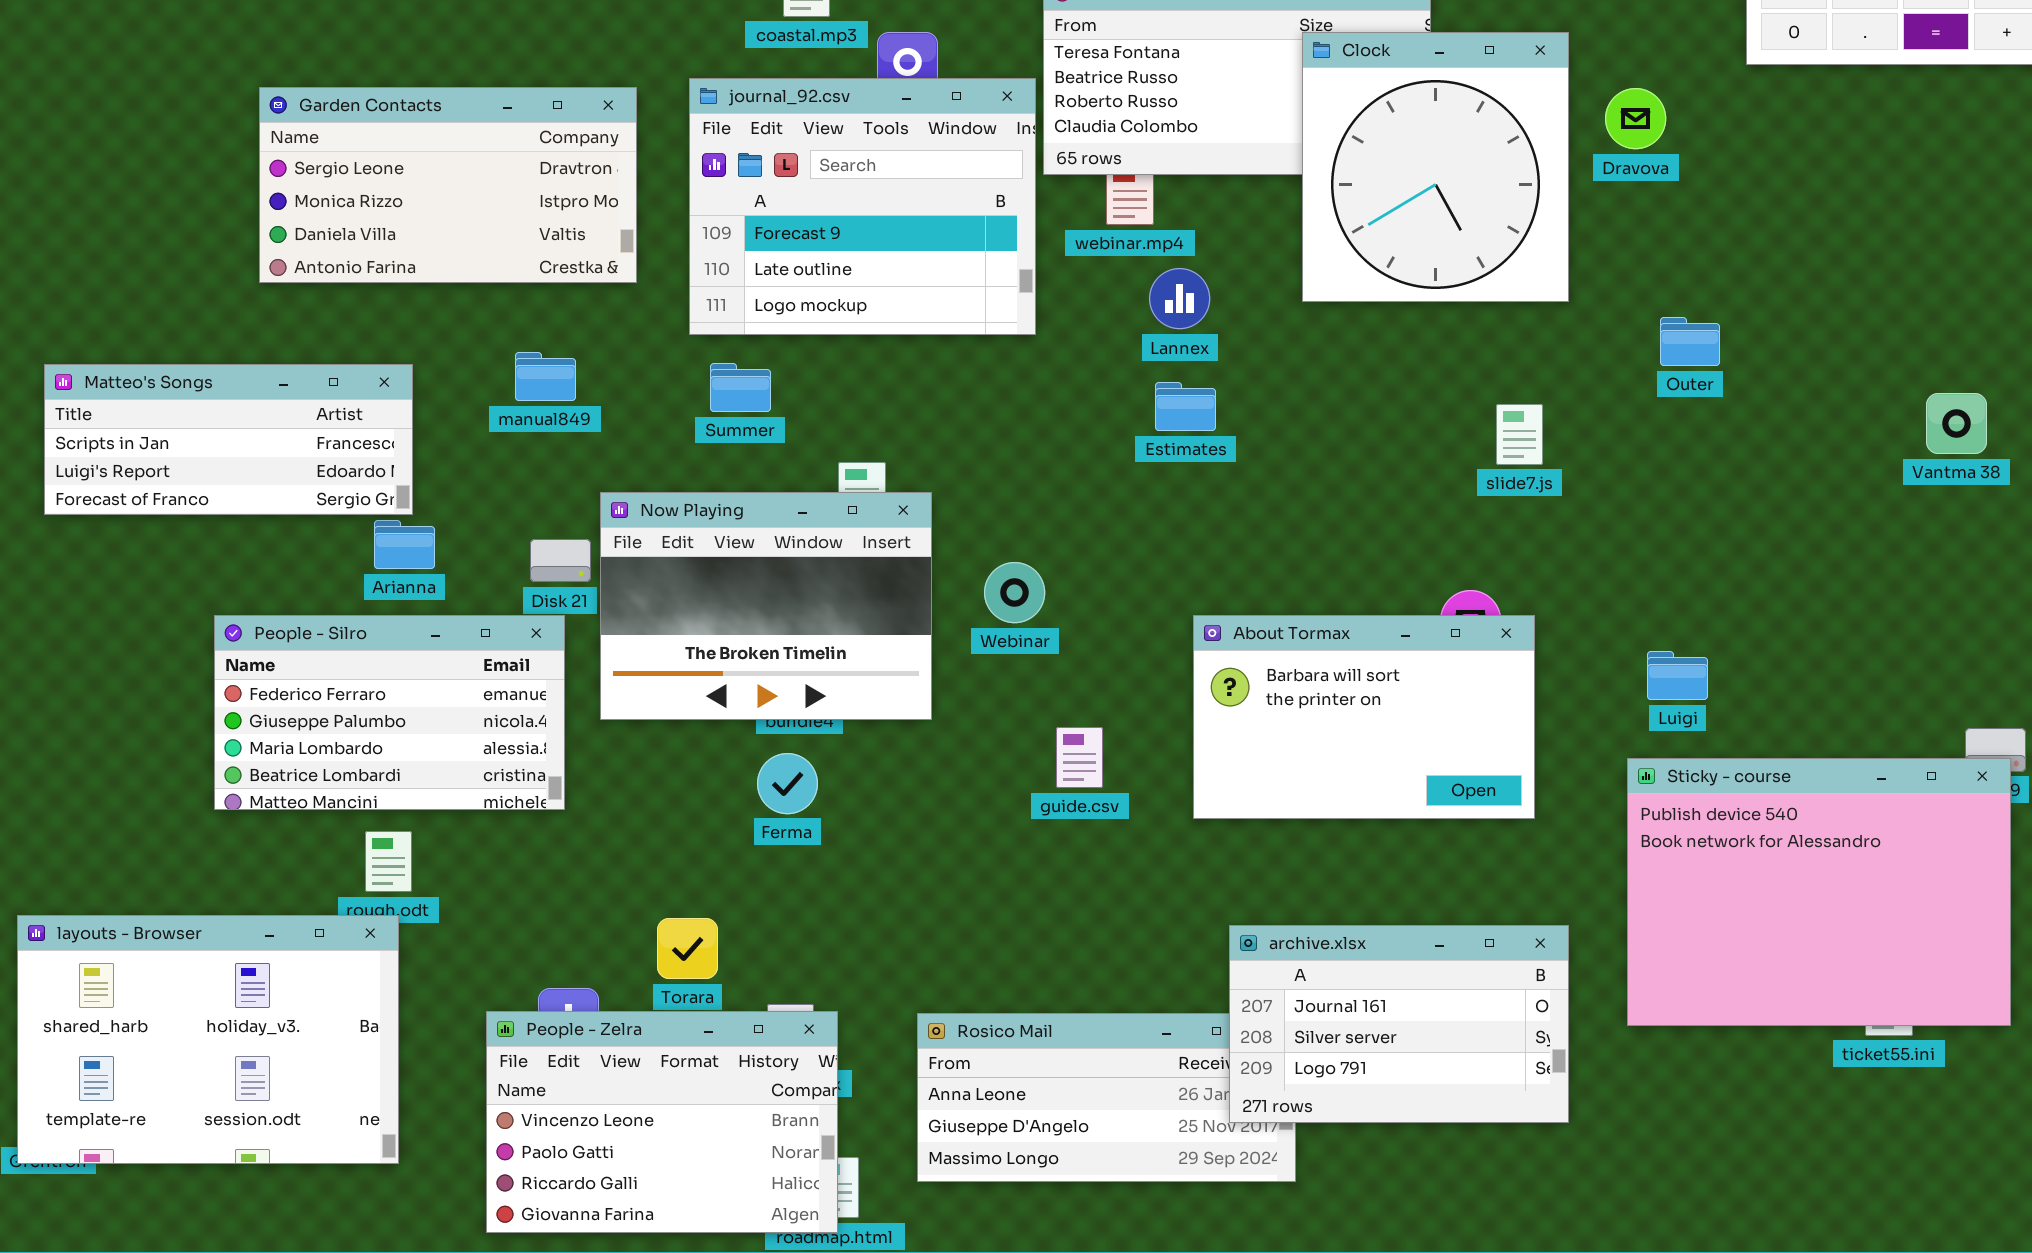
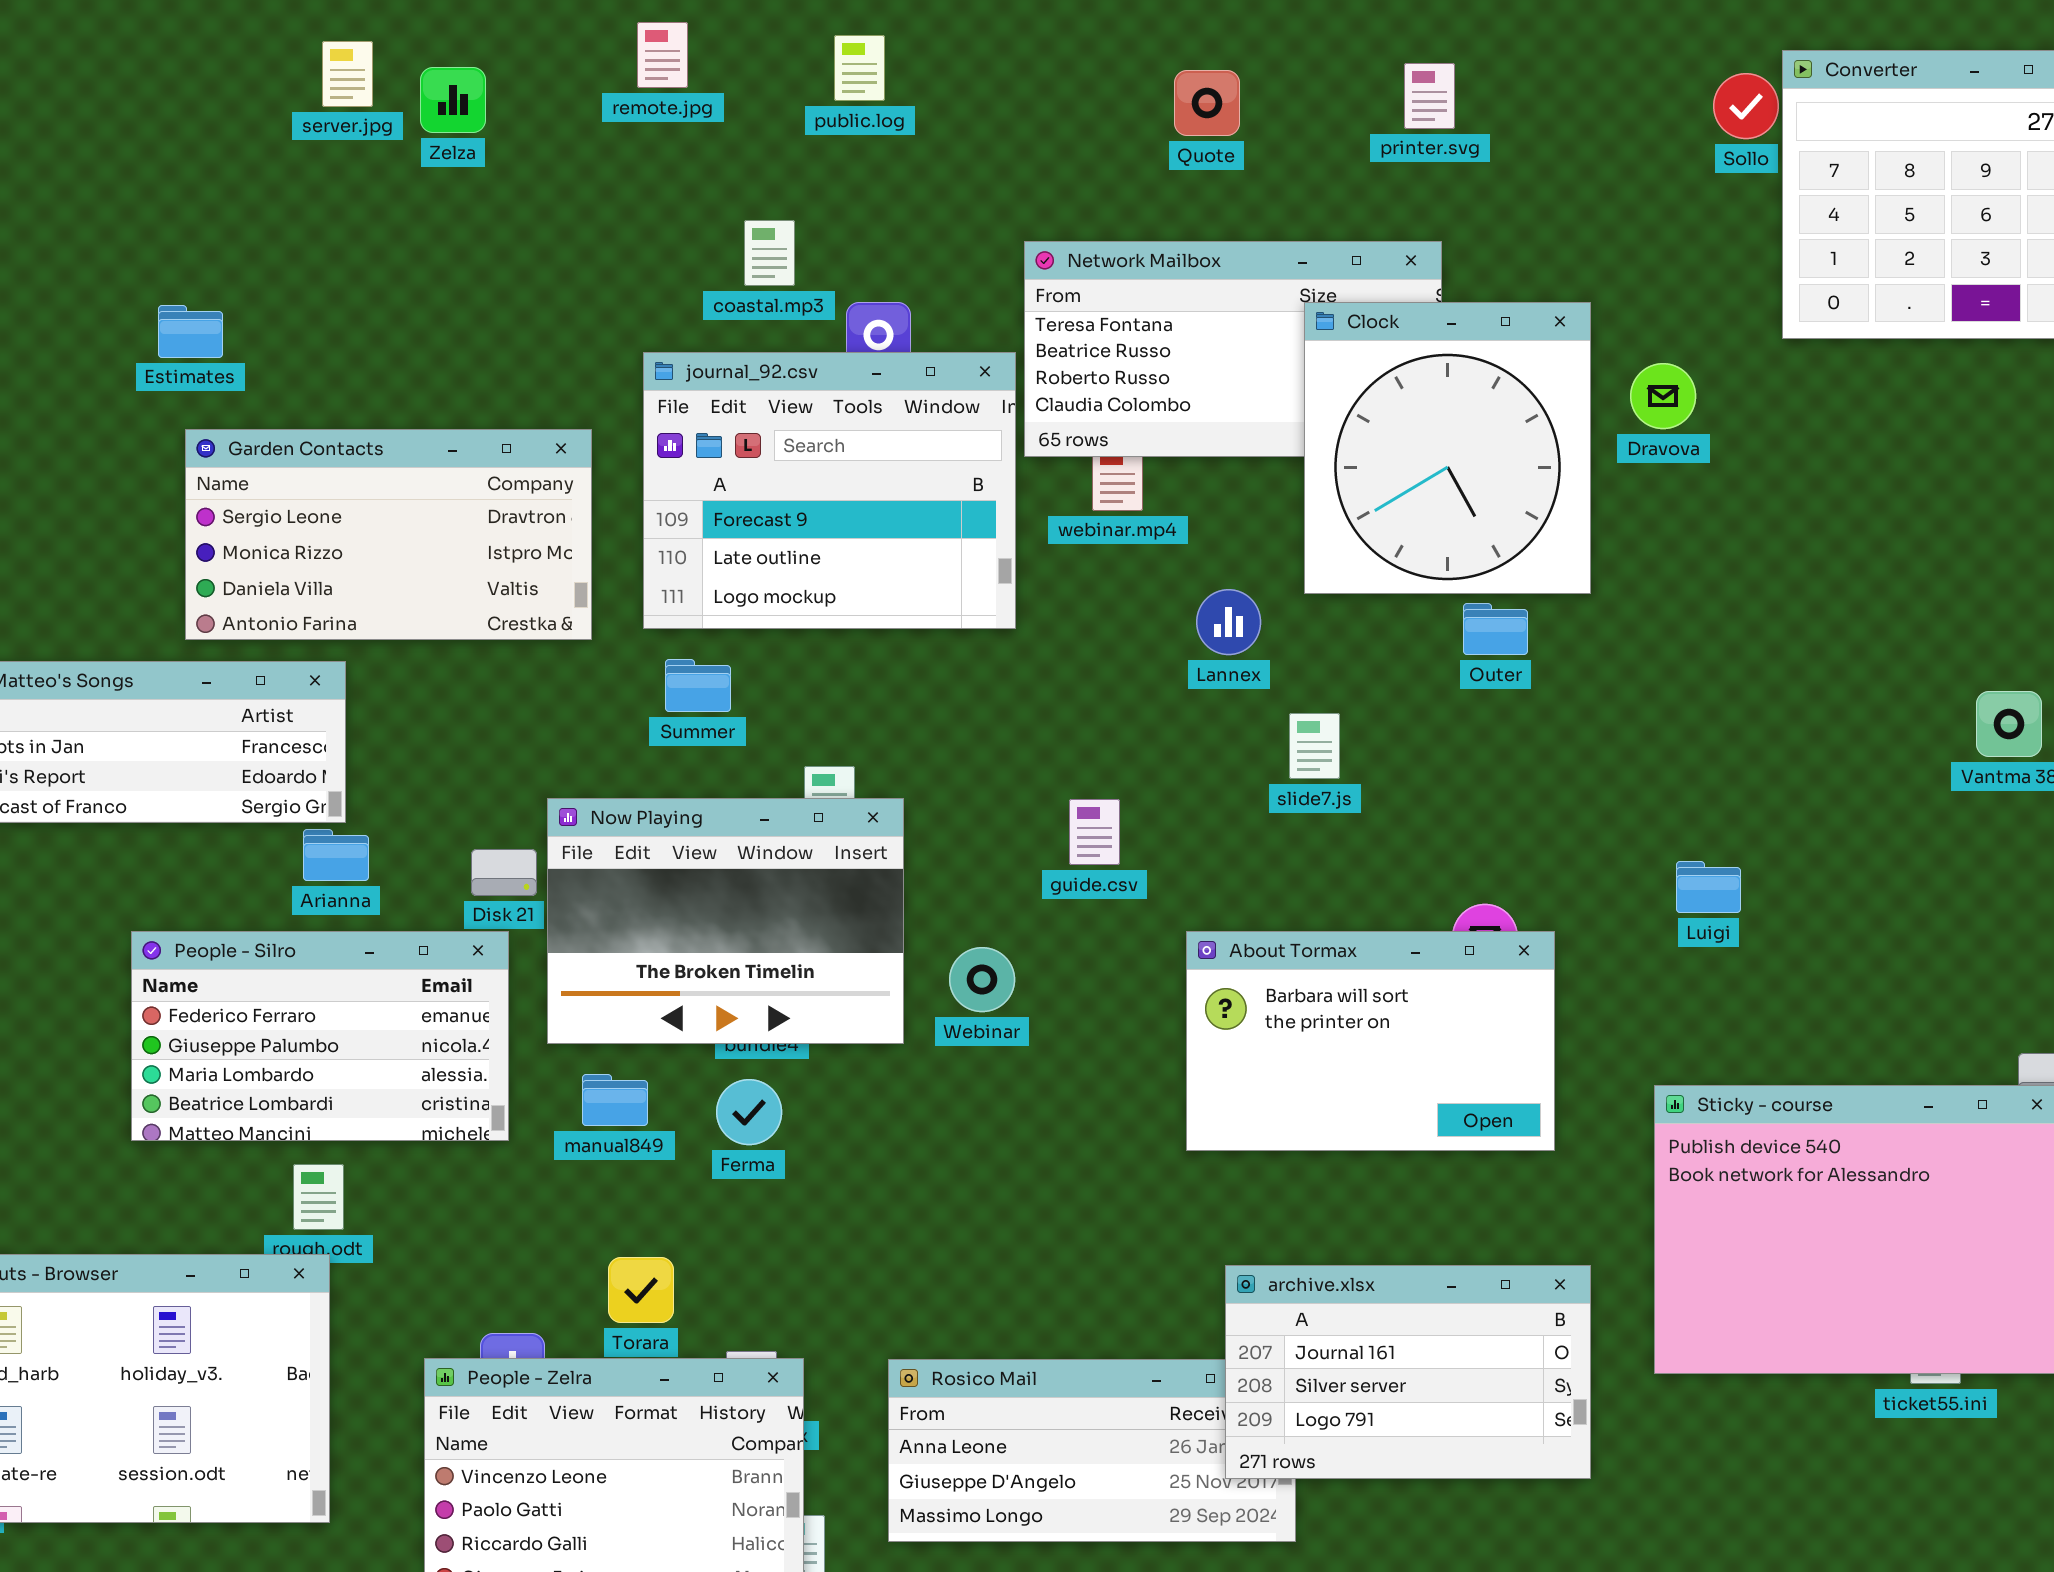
Garden Contacts: [259,87,637,283] -> [185,429,592,640], moved
Lannex: [1149,268,1210,329] -> [1196,589,1261,655], moved
Outer: [1660,317,1720,366] -> [1463,603,1528,655], moved
manual849: [515,352,576,401] -> [582,1074,648,1126], moved
Estimates: [1155,382,1216,431] -> [158,305,223,358], moved
slide7.js: [1496,404,1543,465] -> [1289,713,1340,779], moved
Webinar: [984,562,1045,623] -> [949,947,1015,1012], moved
Luigi: [1647,651,1708,700] -> [1676,861,1741,913], moved
guide.csv: [1056,727,1103,788] -> [1069,799,1120,865], moved

